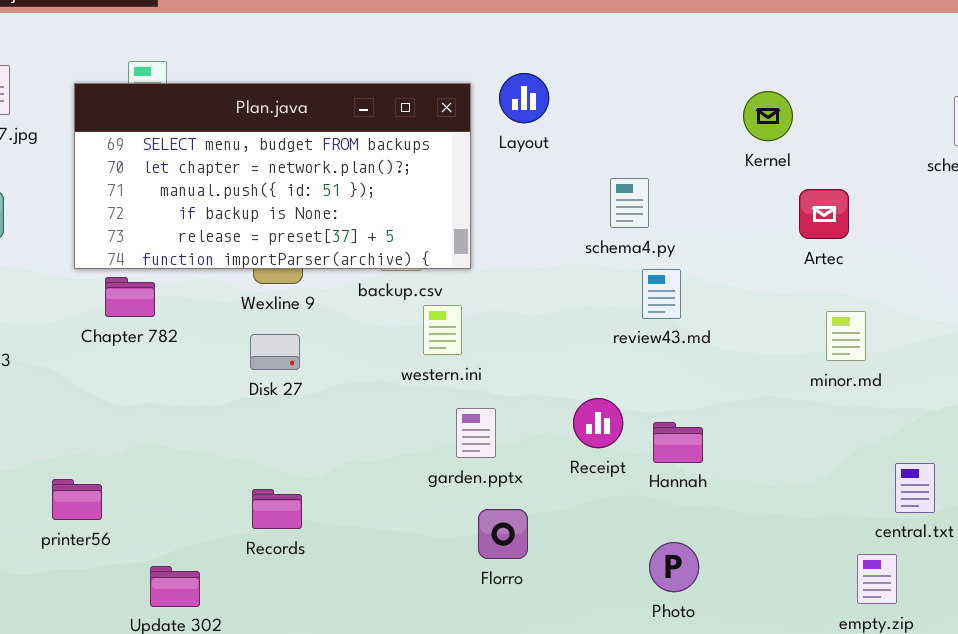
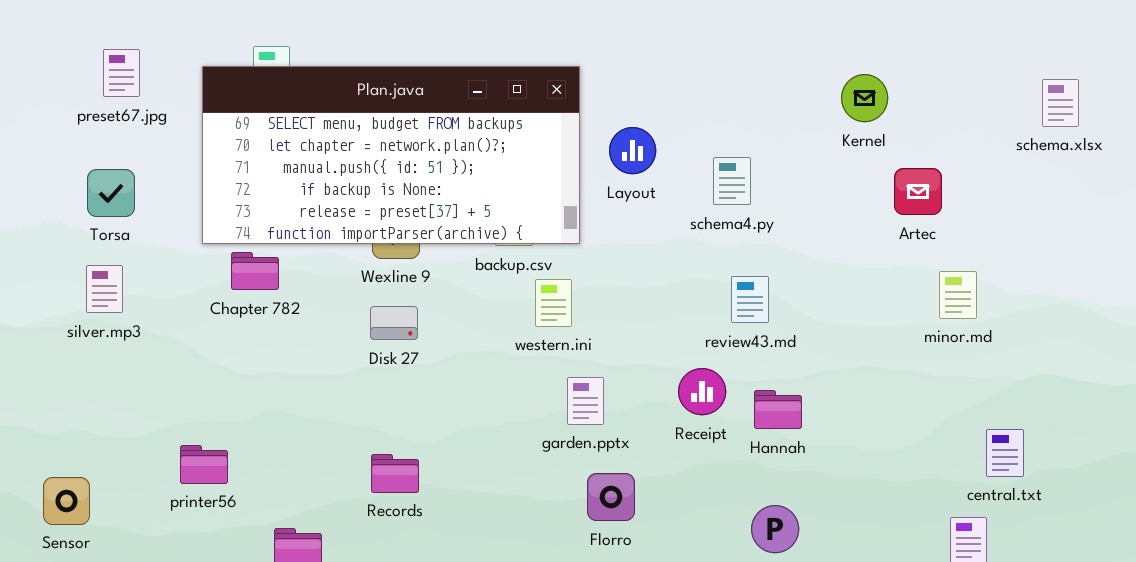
Layout: [499,73,549,123] -> [609,127,656,174], moved
review43.md: [642,269,681,319] -> [731,276,769,323], moved
minor.md: [826,311,866,361] -> [939,271,977,319], moved

